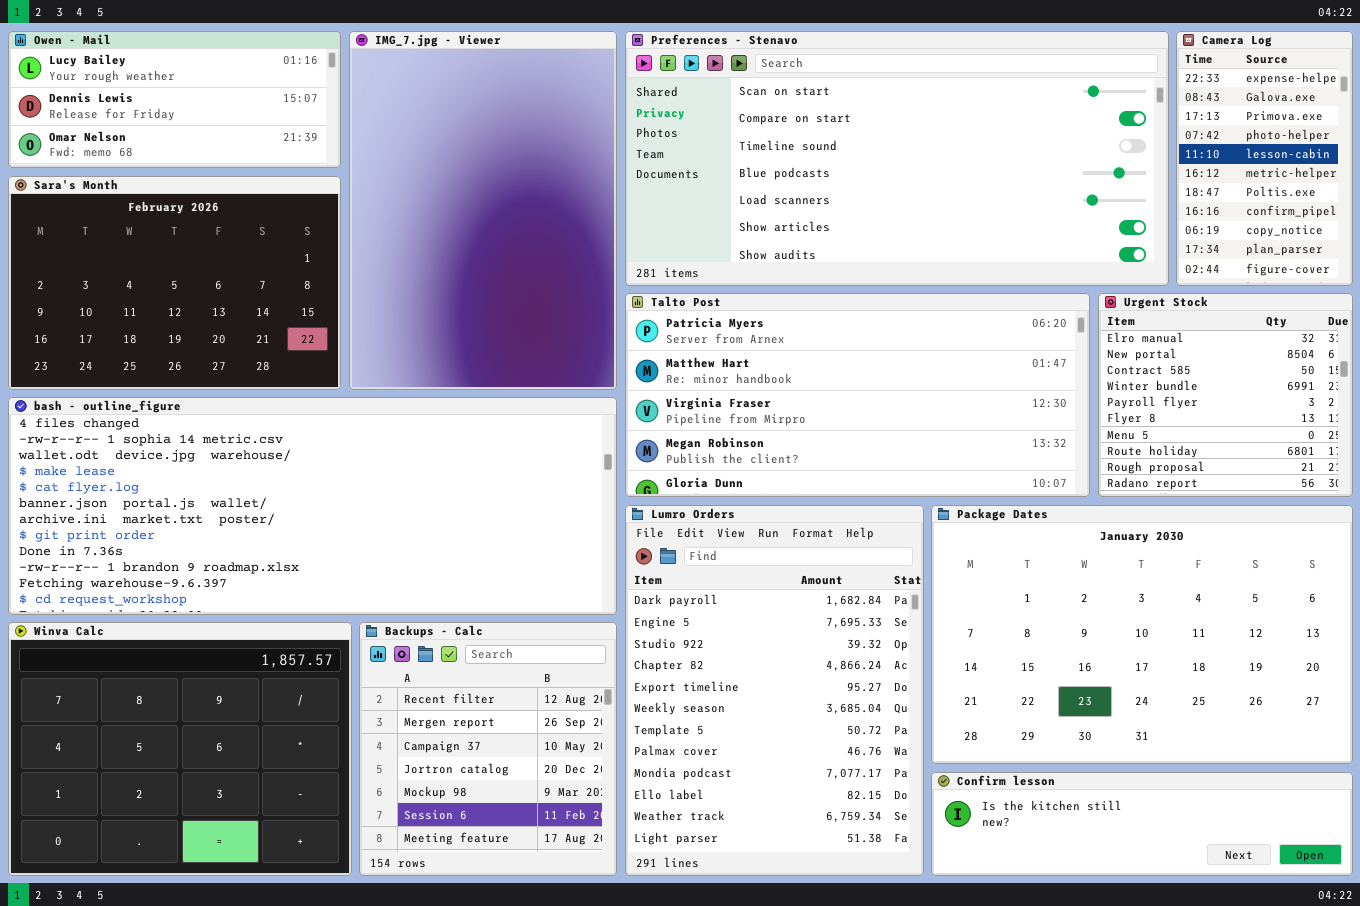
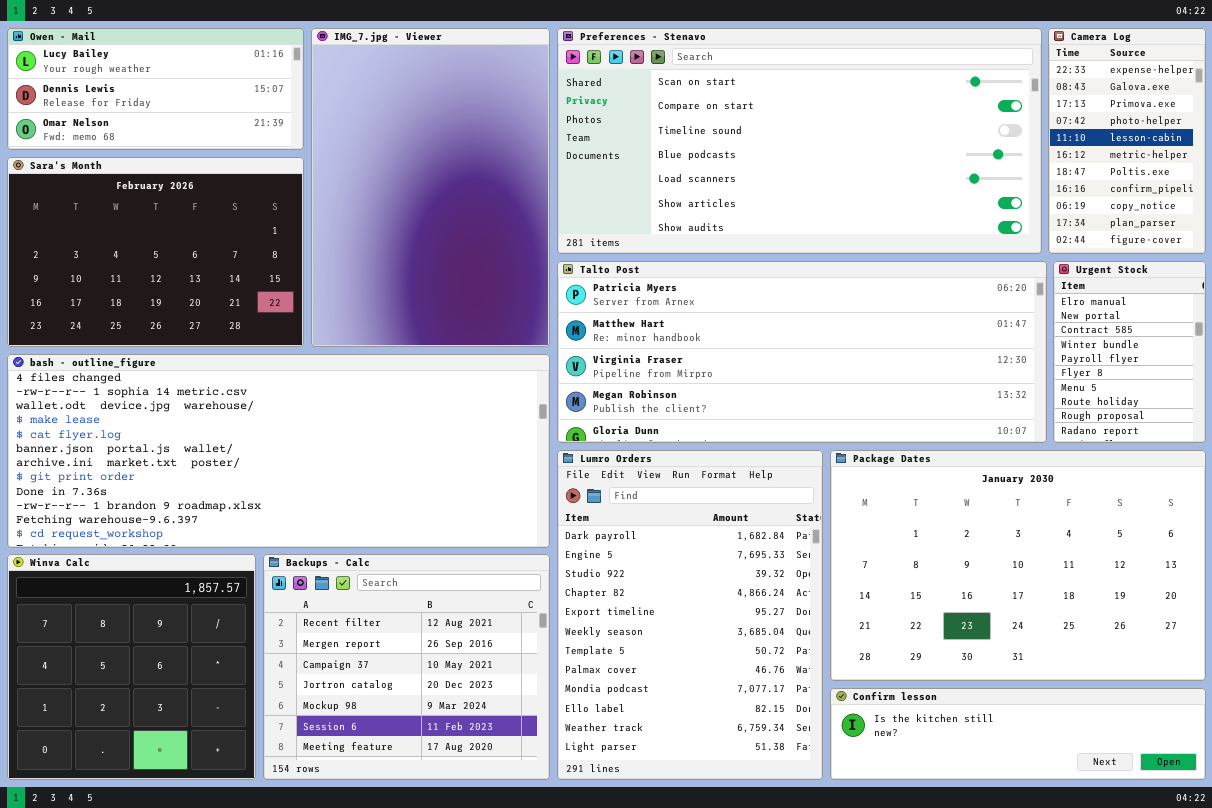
Talto Post: [625,293,1090,497] -> [557,261,1047,443], resized
Urgent Stock: [1098,293,1353,497] -> [1053,261,1206,443], resized
Winva Calc: [8,622,352,876] -> [7,554,256,780], resized
Backups - Calc: [359,622,617,876] -> [263,554,550,780], resized

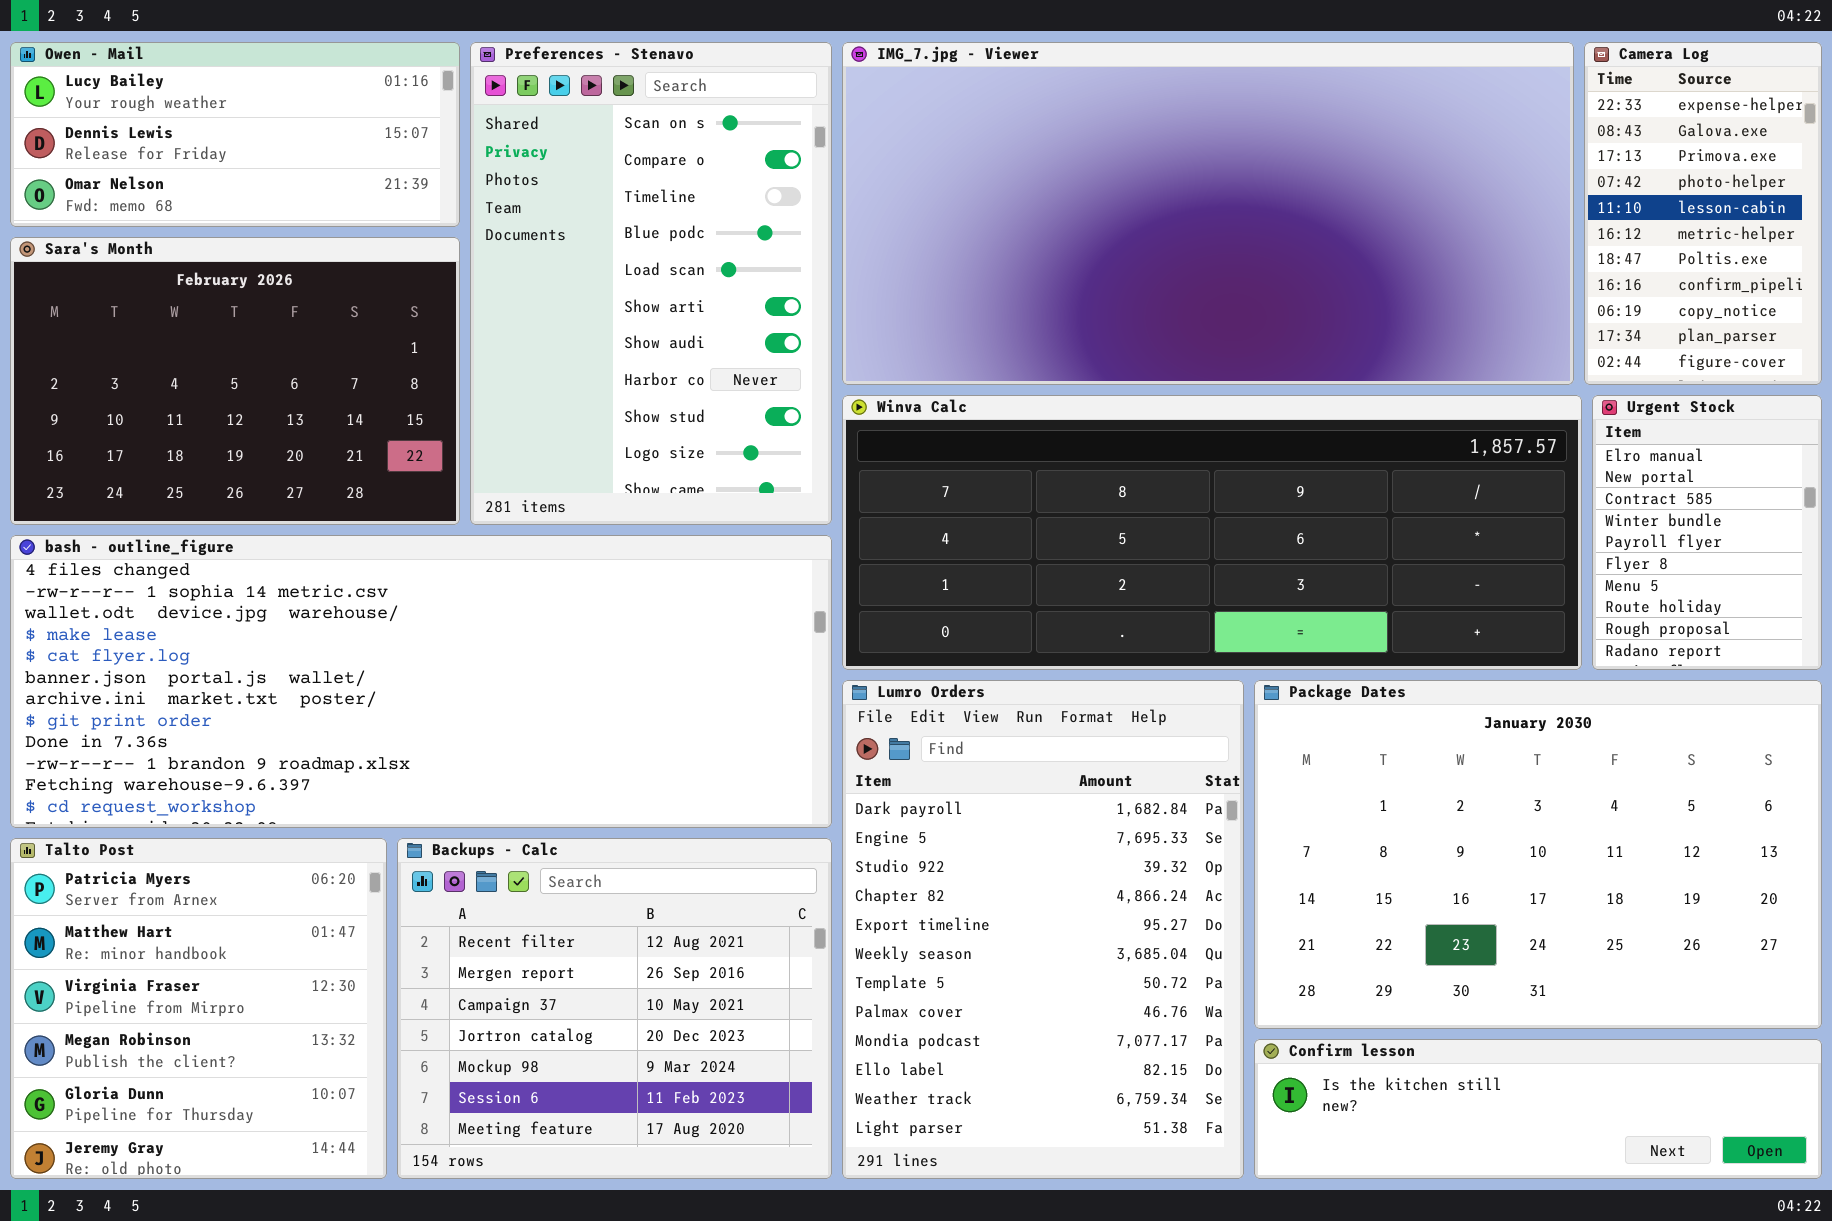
IMG_7.jpg - Viewer: [311,28,550,347] -> [842,42,1574,385], moved, resized
Preferences - Stenavo: [557,28,1042,254] -> [470,42,832,525], moved, resized
Talto Post: [557,261,1047,443] -> [10,838,387,1179], moved, resized
Winva Calc: [7,554,256,780] -> [842,395,1582,670], moved, resized

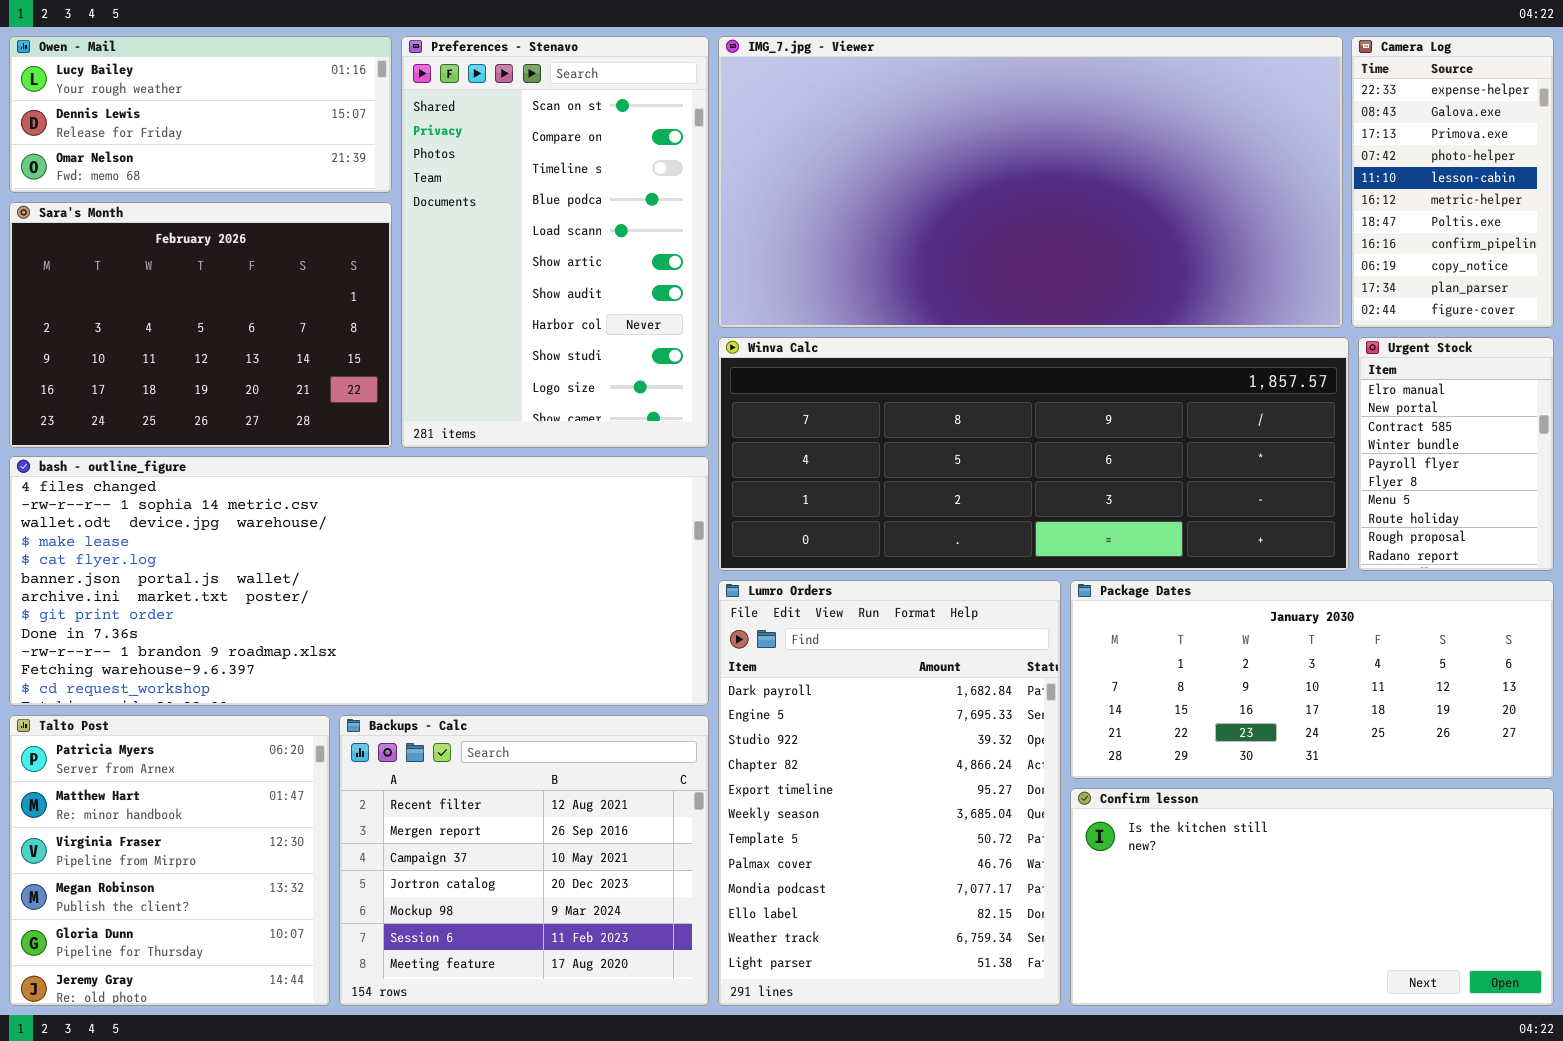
Package Dates: [1254,680,1822,1029] -> [1070,580,1554,779], resized
Confirm lesson: [1254,1039,1822,1179] -> [1070,788,1554,1006], resized

